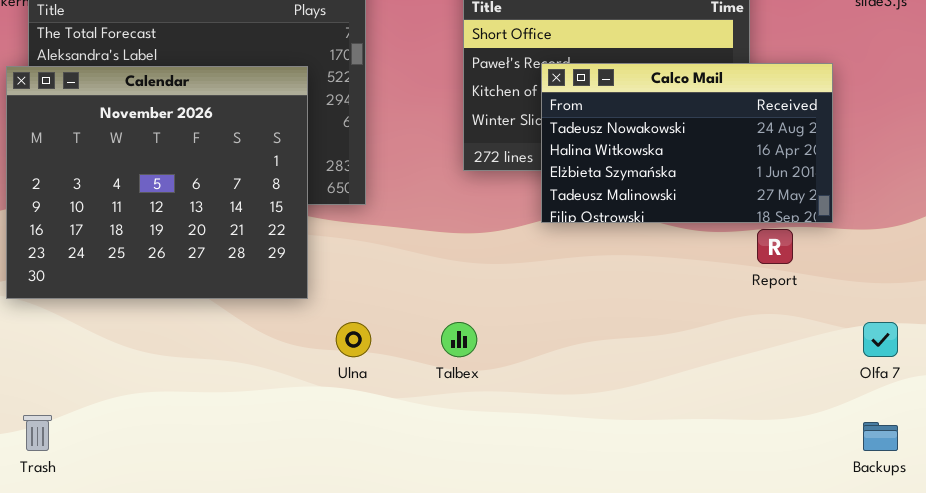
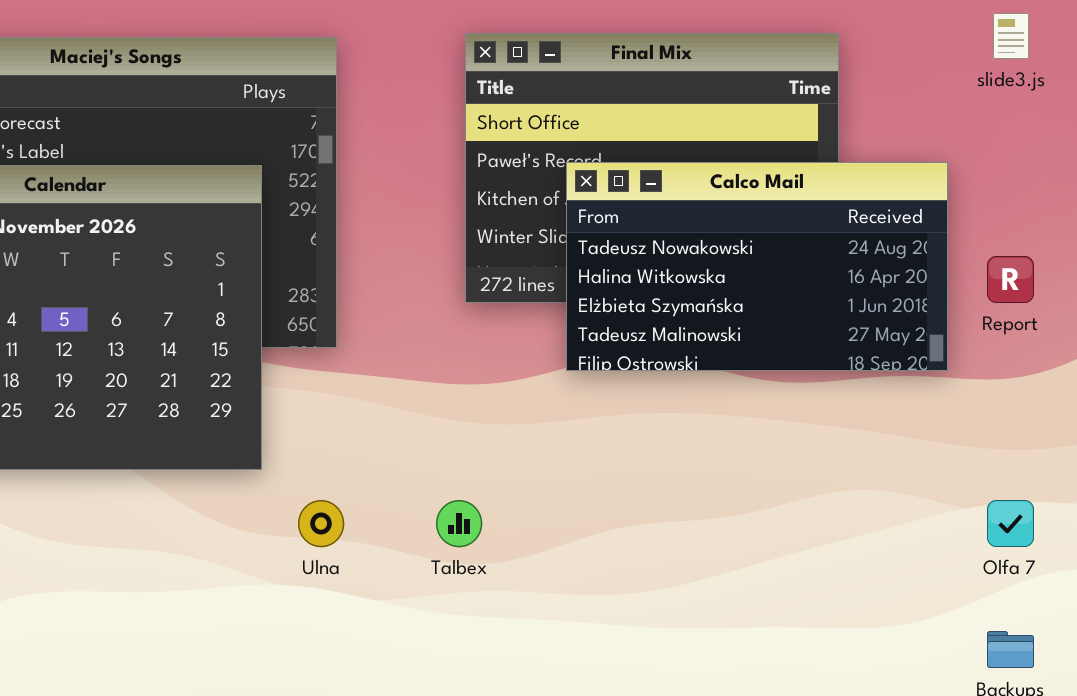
Report: [757,229,793,264] -> [987,256,1034,303], moved

